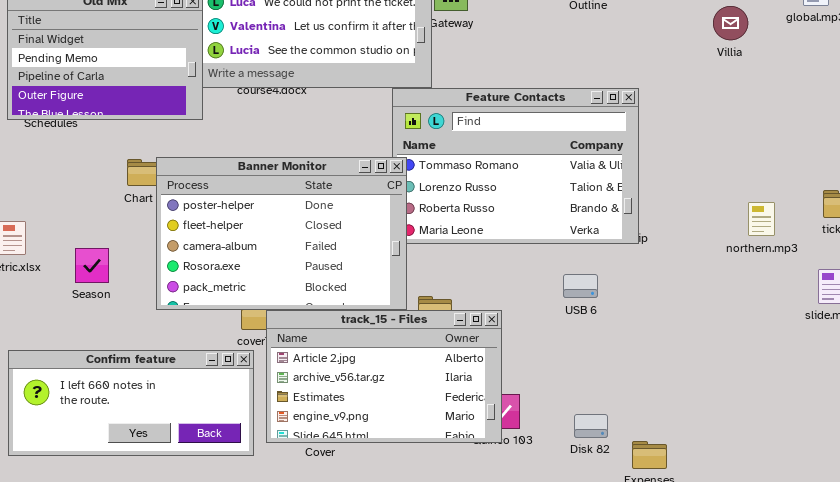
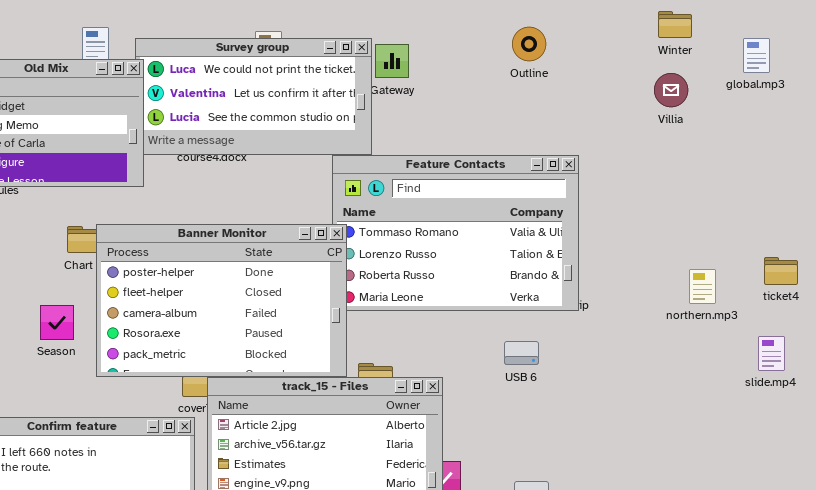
Season: [75,248,109,283] -> [40,305,74,340], moved

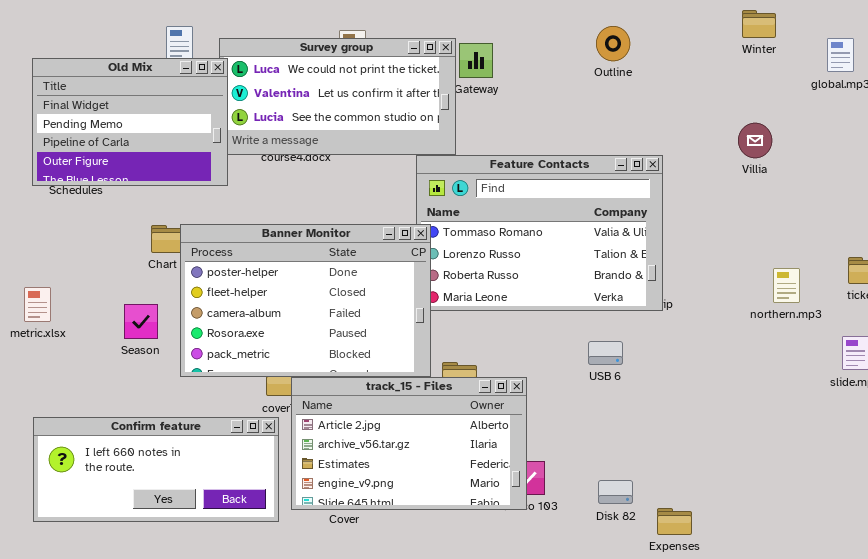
Villia: [654,73,688,107] -> [738,123,772,158], moved

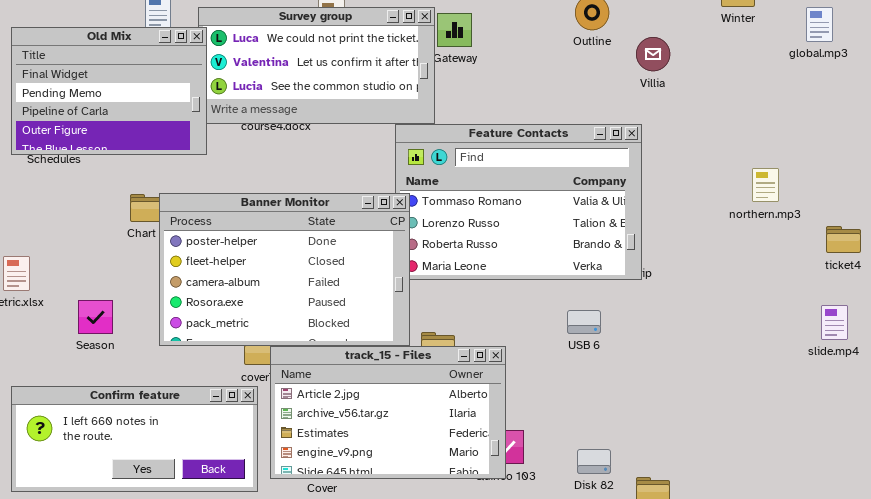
Villia: [738,123,772,158] -> [636,37,670,71], moved
northern.mp3: [773,268,800,303] -> [752,168,779,202], moved
Season: [124,304,158,339] -> [78,300,113,334], moved

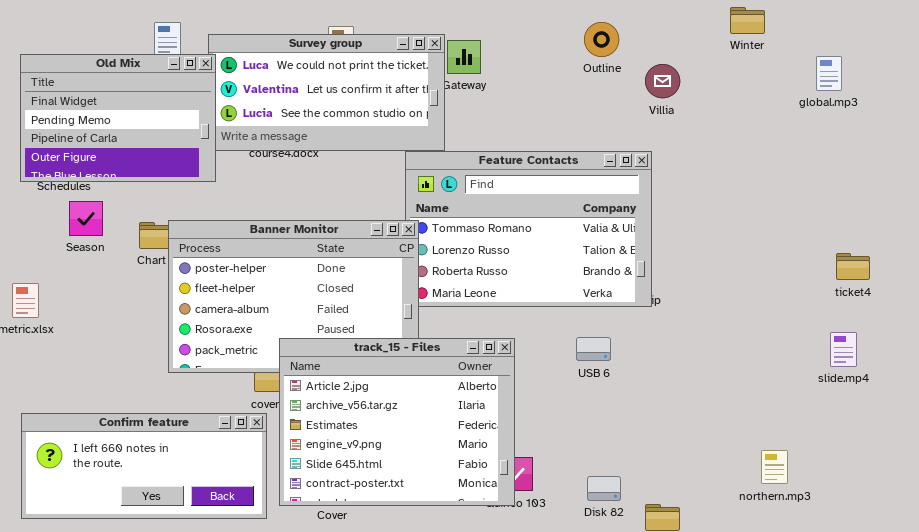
global.mp3: [806,7,833,42] -> [816,56,842,91], moved
northern.mp3: [752,168,779,202] -> [761,450,788,484], moved
Season: [78,300,113,334] -> [69,201,103,236], moved
track_15 - Files: [270,346,506,479] -> [279,338,515,506], resized

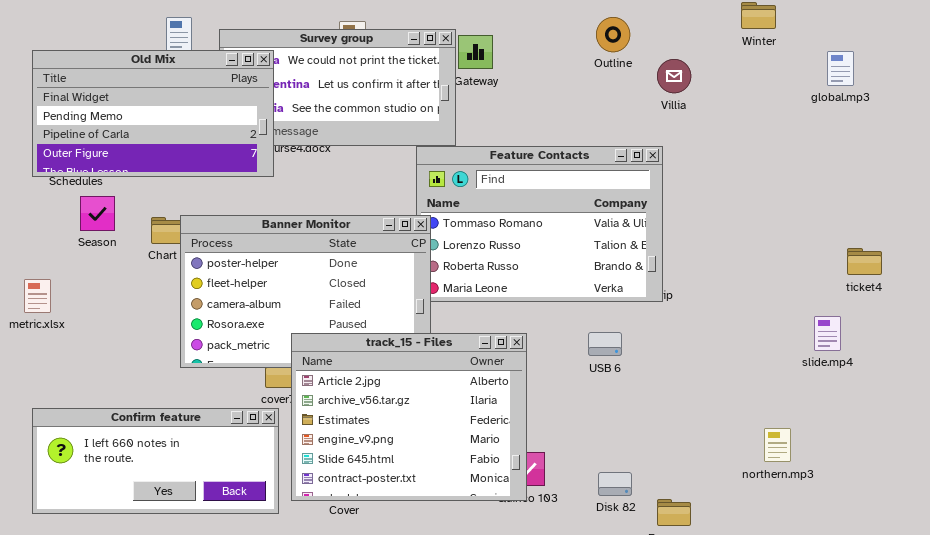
Old Mix: [20,54,216,182] -> [32,50,274,177], resized
slide.mp4: [830,332,857,367] -> [814,316,841,351], moved
northern.mp3: [761,450,788,484] -> [764,428,791,462], moved

